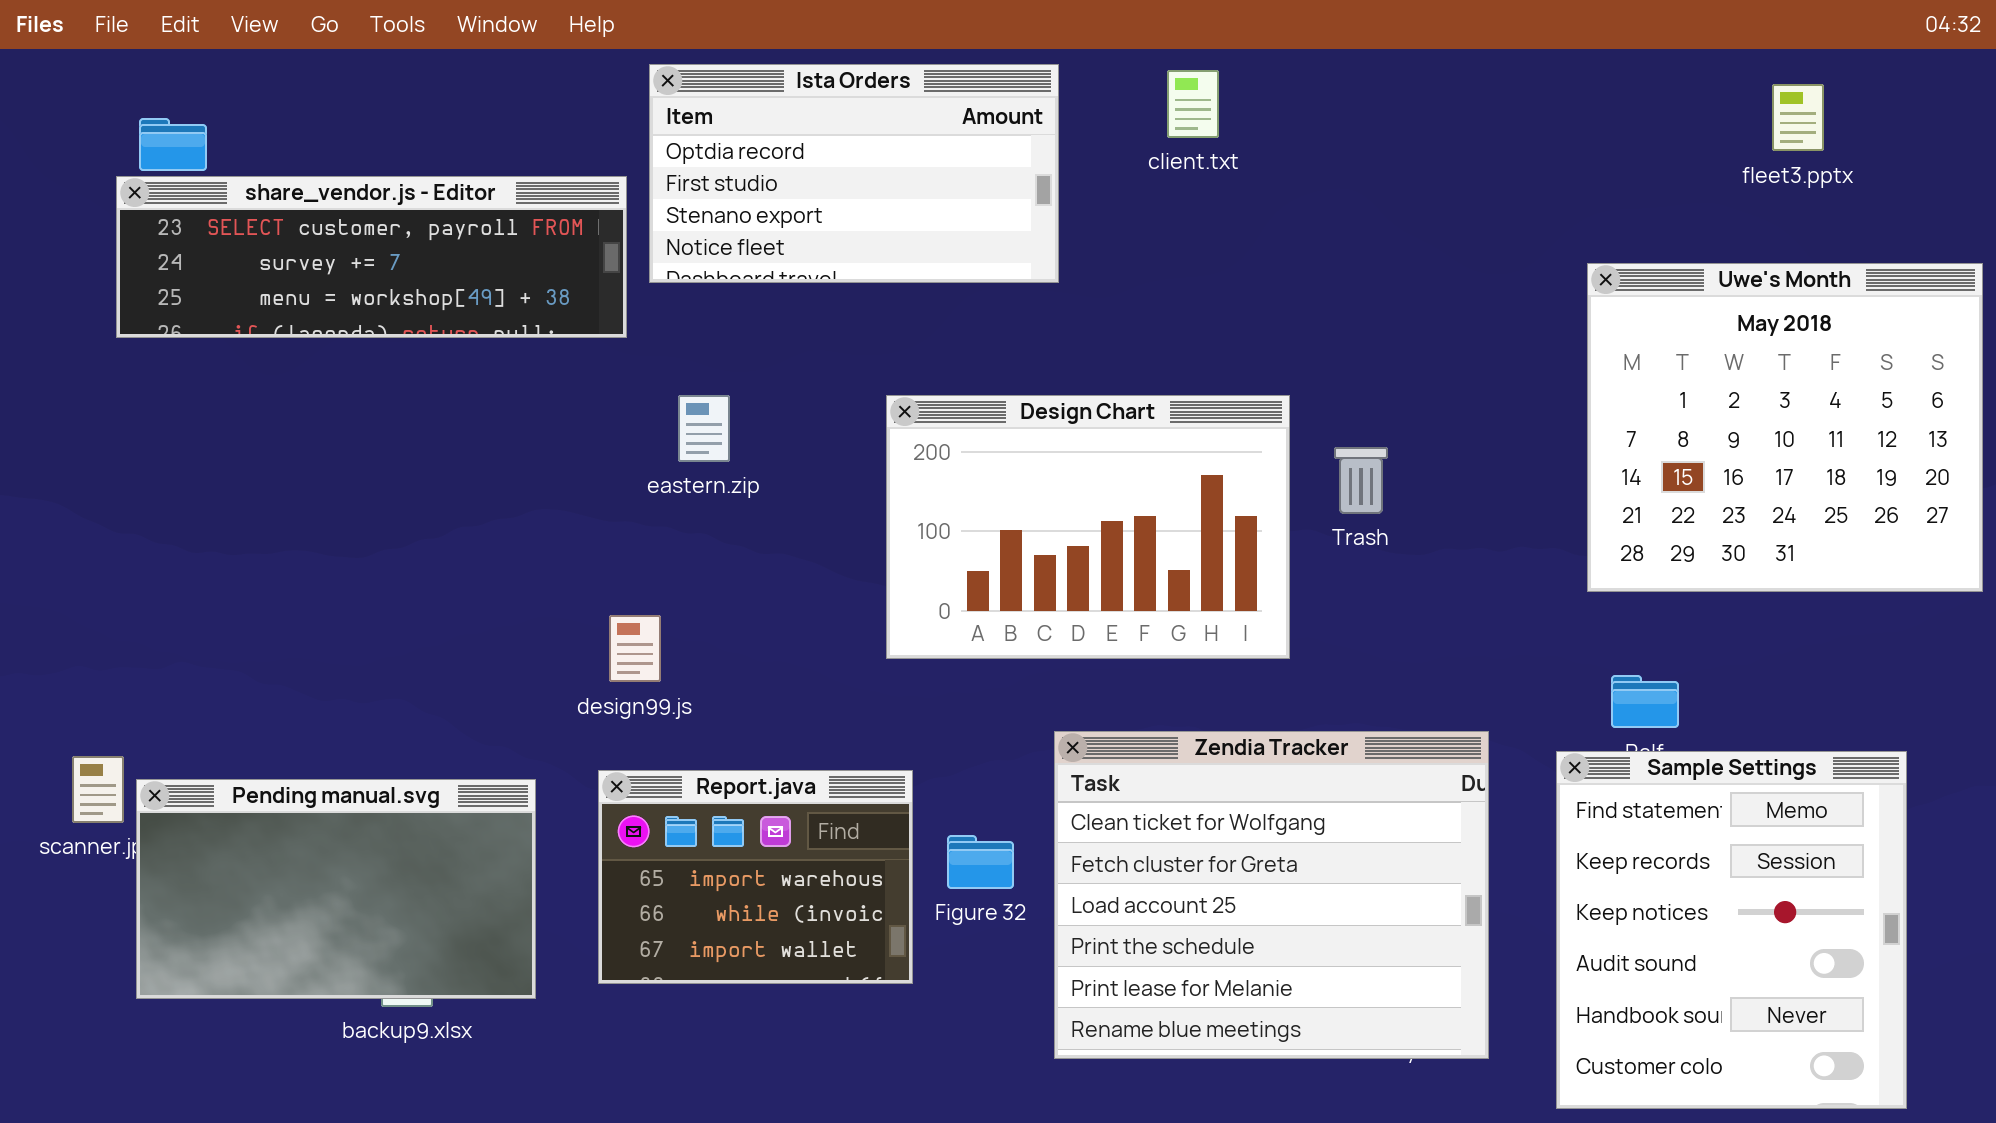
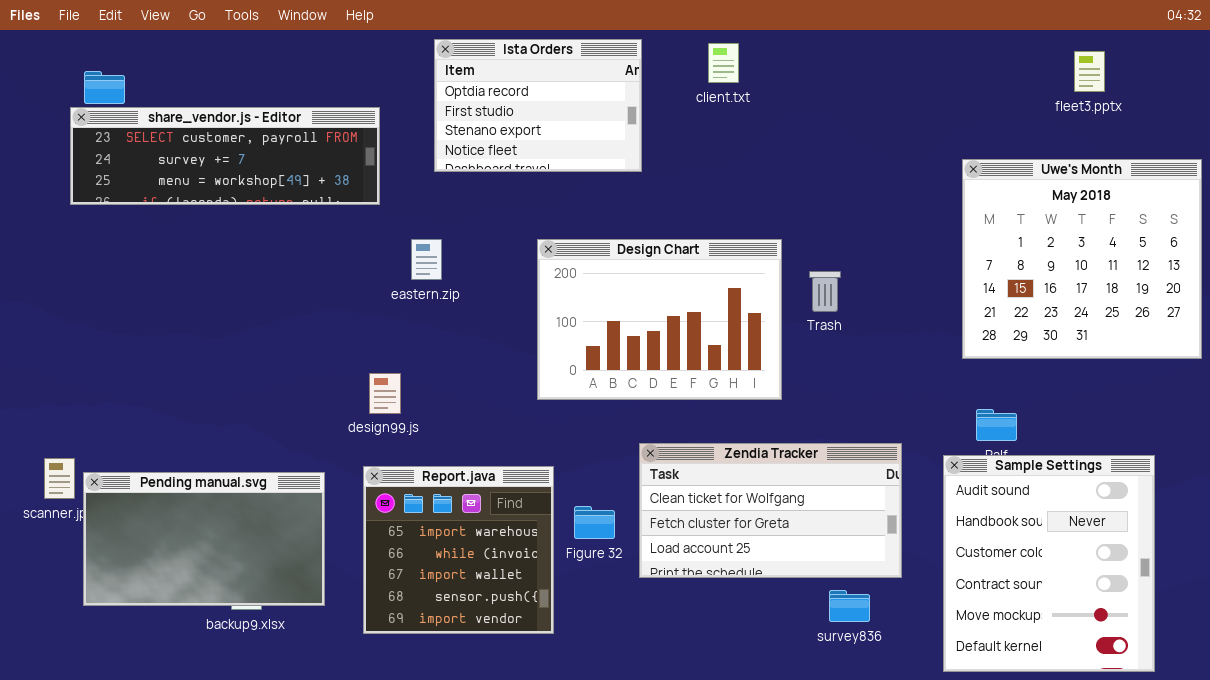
Ista Orders: [649,64,1059,283] -> [434,39,642,172], resized
Zendia Tracker: [1054,731,1489,1059] -> [639,443,902,578], resized
Sample Settings: [1556,751,1907,1109] -> [943,455,1155,672], scrolled down 3 rows
Report.java: [598,770,913,984] -> [363,466,554,634], resized

